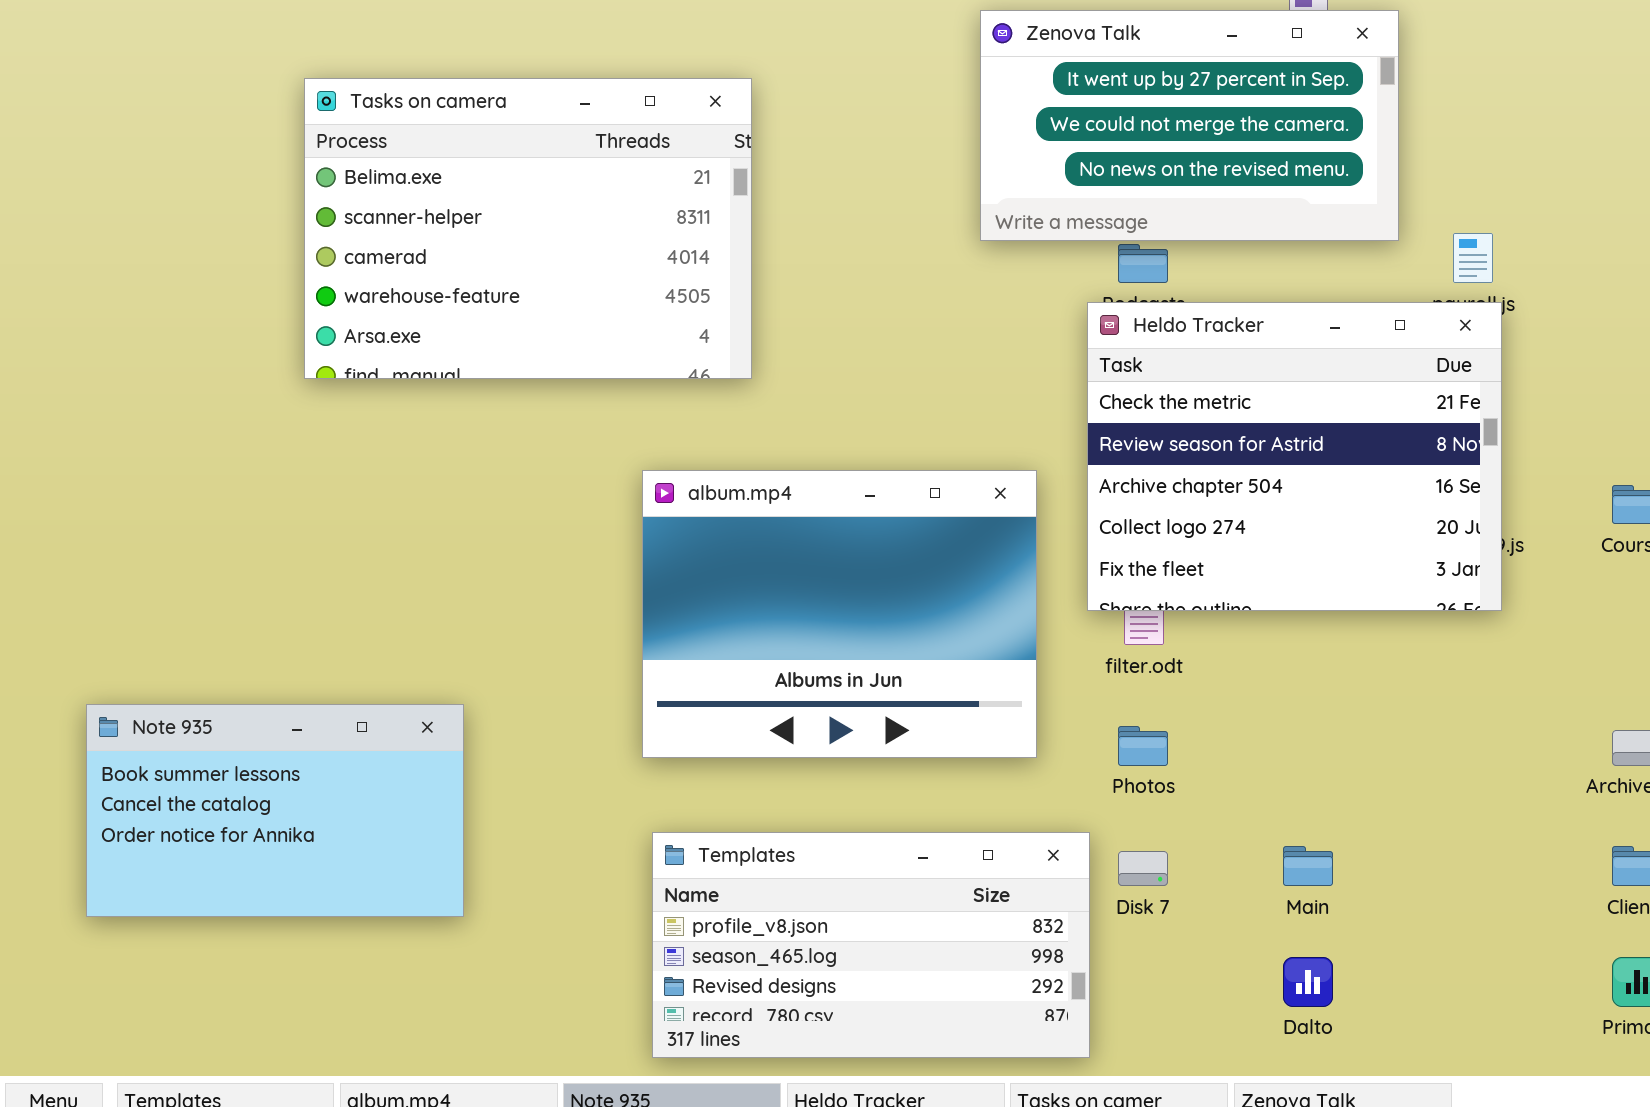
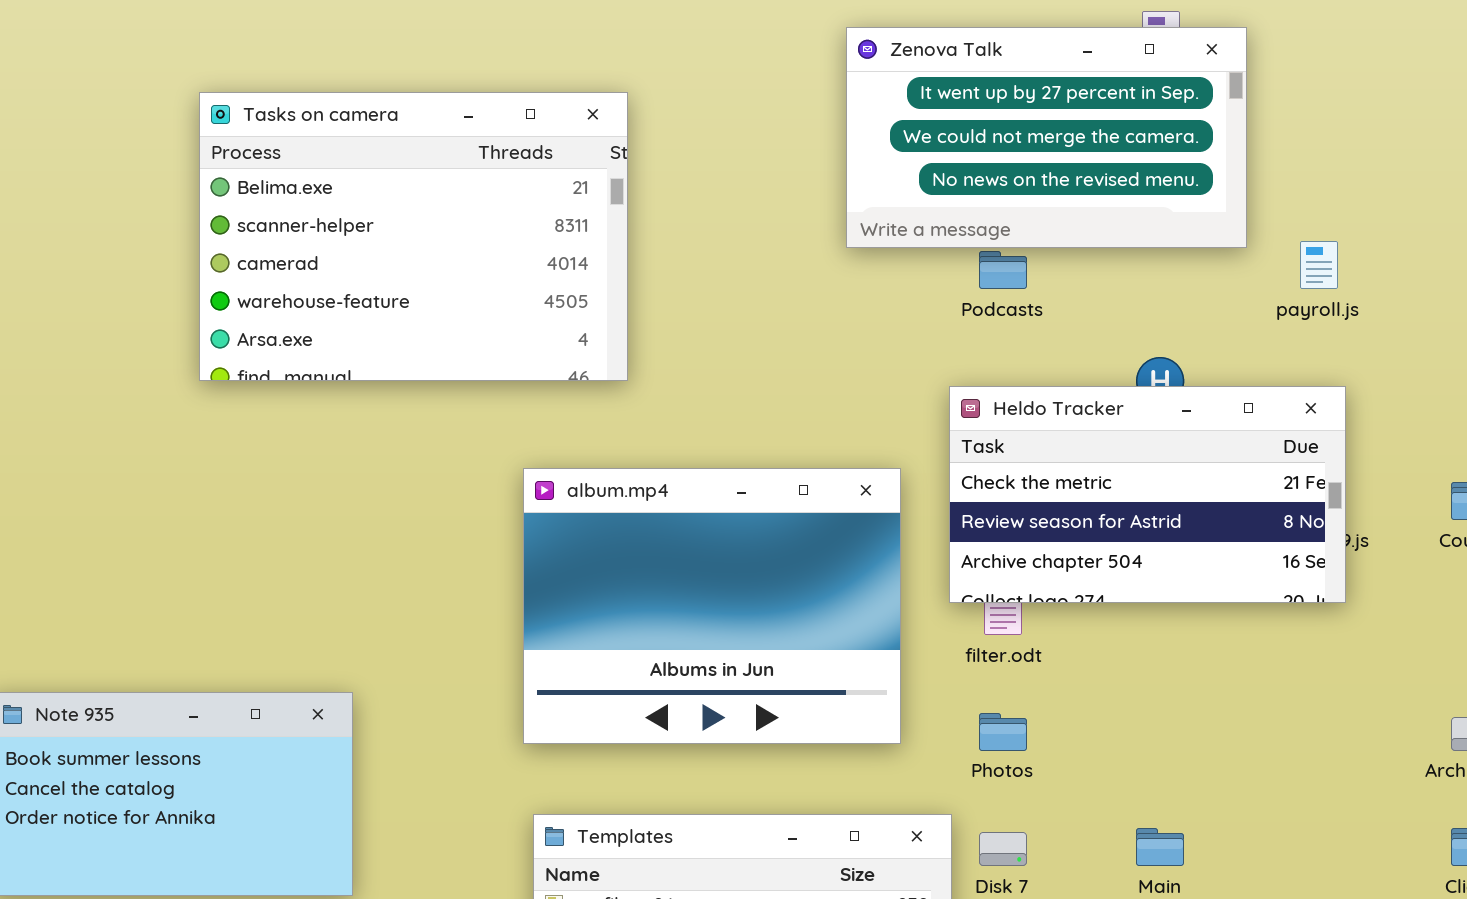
Heldo Tracker: [1087,302,1502,611] -> [949,386,1346,603], resized

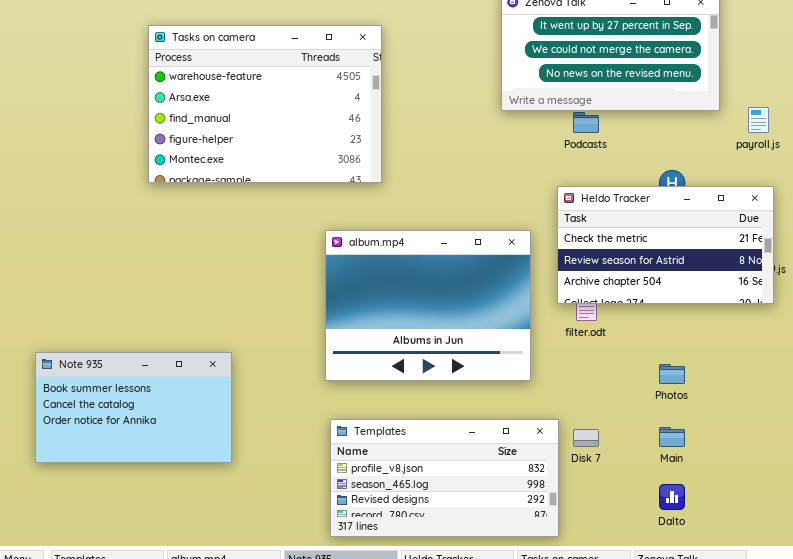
Tasks on camera: [199,92,628,381] -> [148,25,382,183], scrolled down 3 rows
Photos: [979,713,1027,751] -> [659,364,685,384], moved

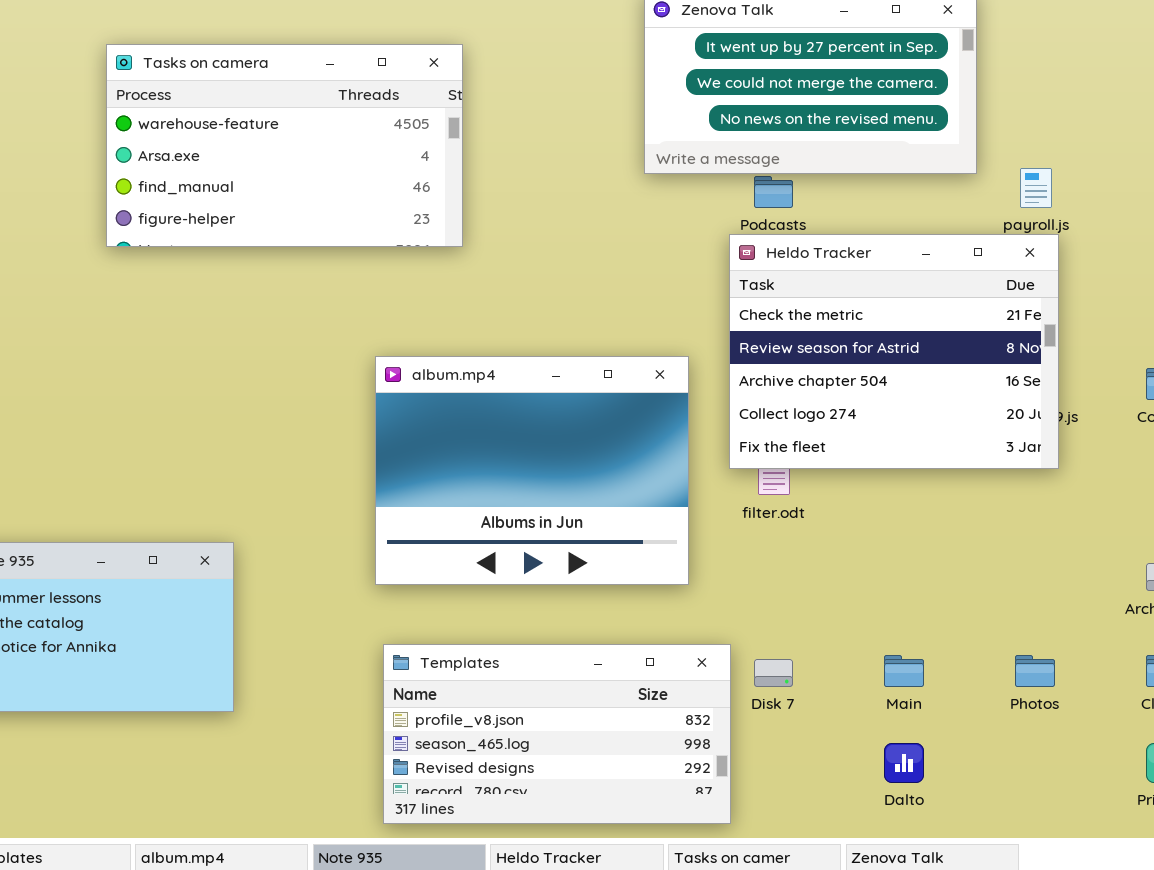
Tasks on camera: [148,25,382,183] -> [106,44,463,247], resized
Heldo Tracker: [557,186,774,304] -> [729,234,1059,469], resized
Photos: [659,364,685,384] -> [1015,655,1055,687], moved

